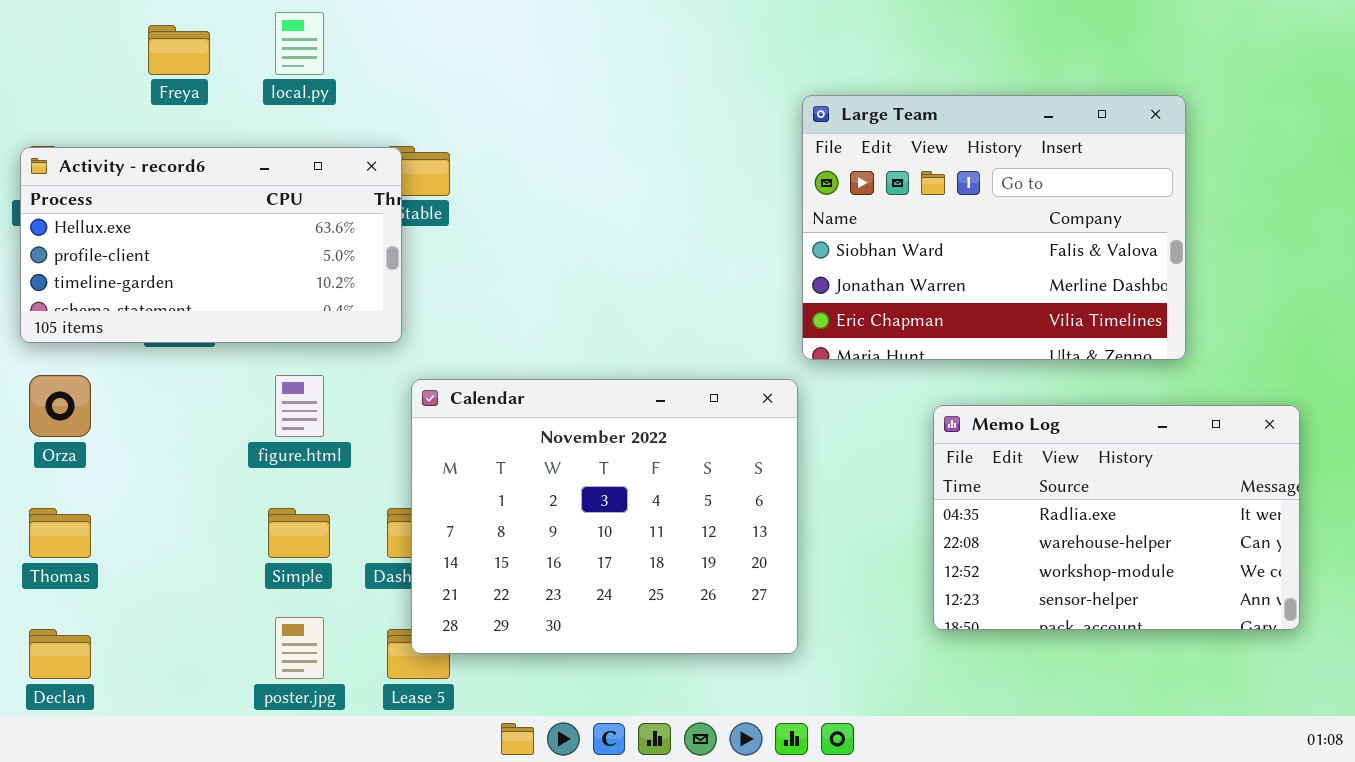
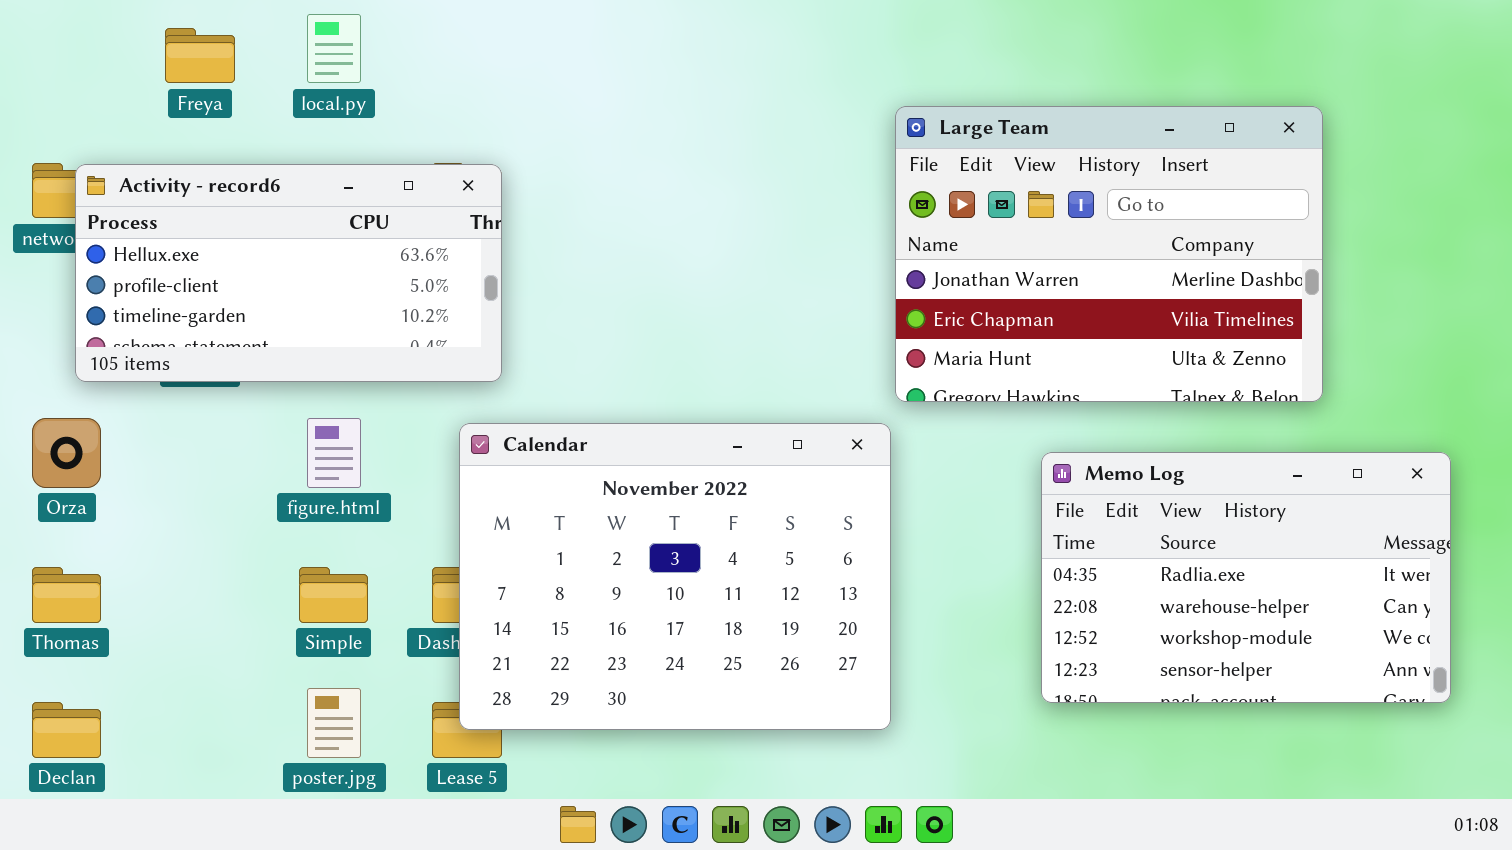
Large Team: [802,95,1186,360] -> [895,106,1323,402], scrolled down 1 row
Activity - record6: [20,147,402,343] -> [75,164,502,382], moved

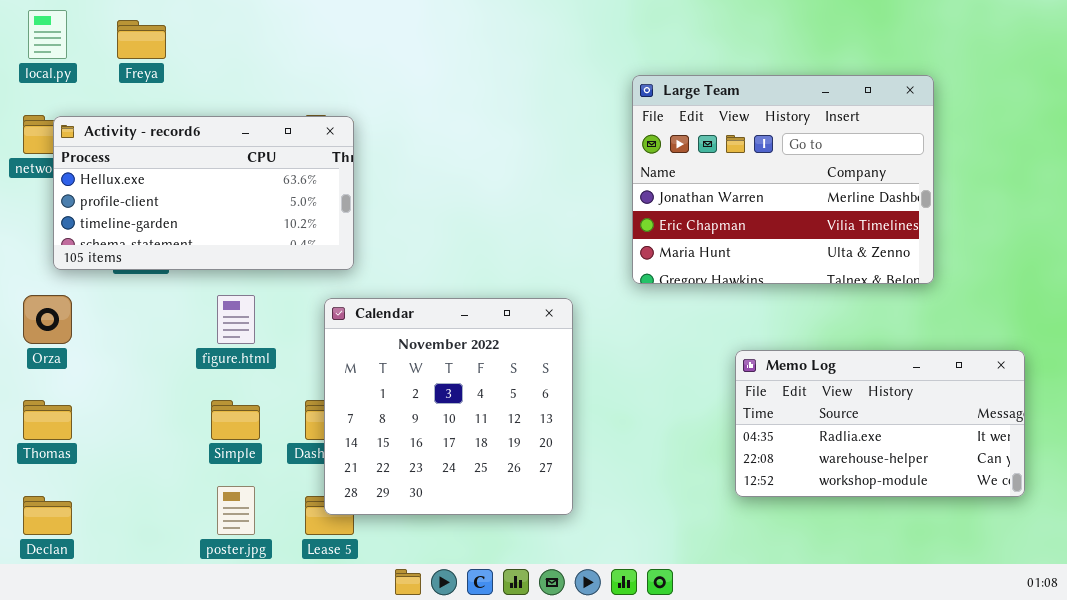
local.py: [307,14,361,83] -> [28,10,67,59], moved
Calendar: [459,423,891,730] -> [324,298,573,515], resized
Memo Log: [1041,452,1451,703] -> [735,350,1025,497], resized

